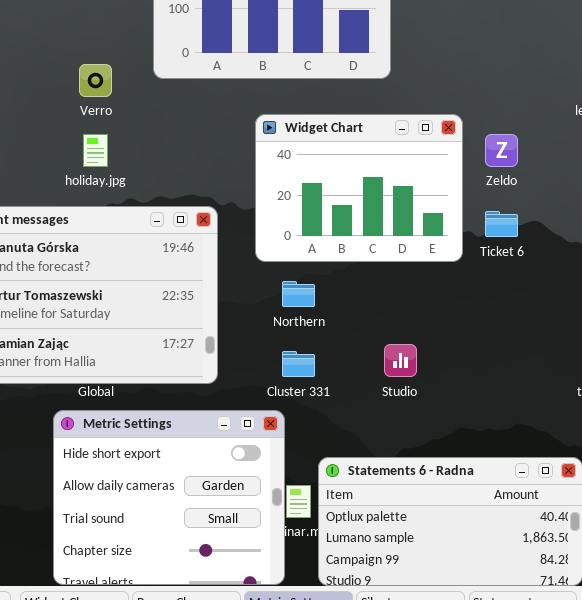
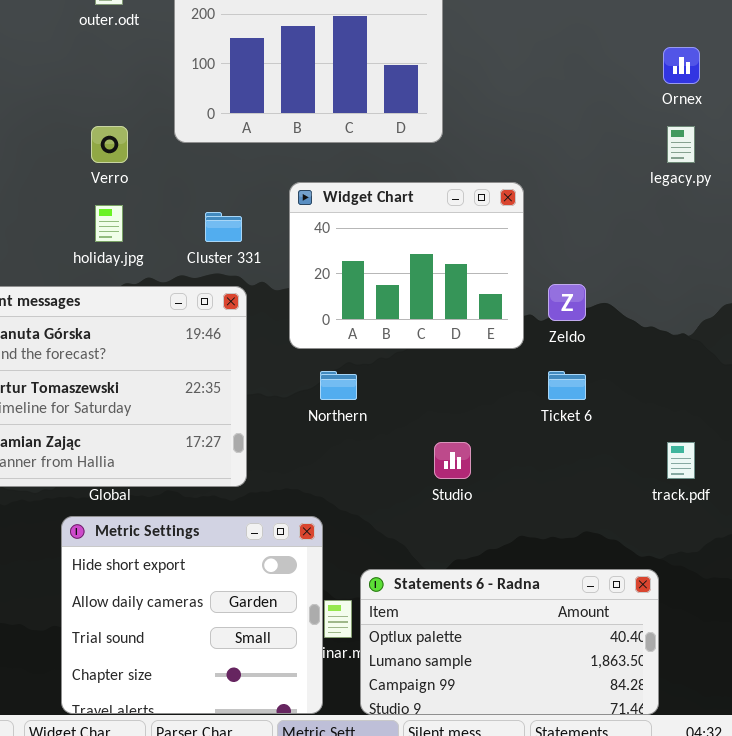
Zeldo: [485,134,518,167] -> [548,284,586,321], moved
Ticket 6: [485,211,518,237] -> [548,371,586,400], moved
Cluster 331: [282,351,315,377] -> [205,212,242,242], moved

